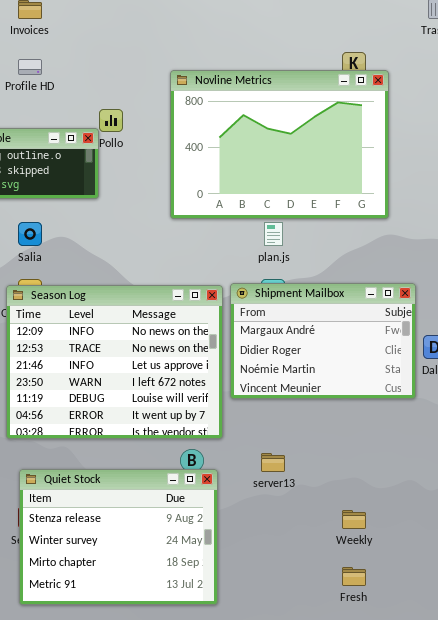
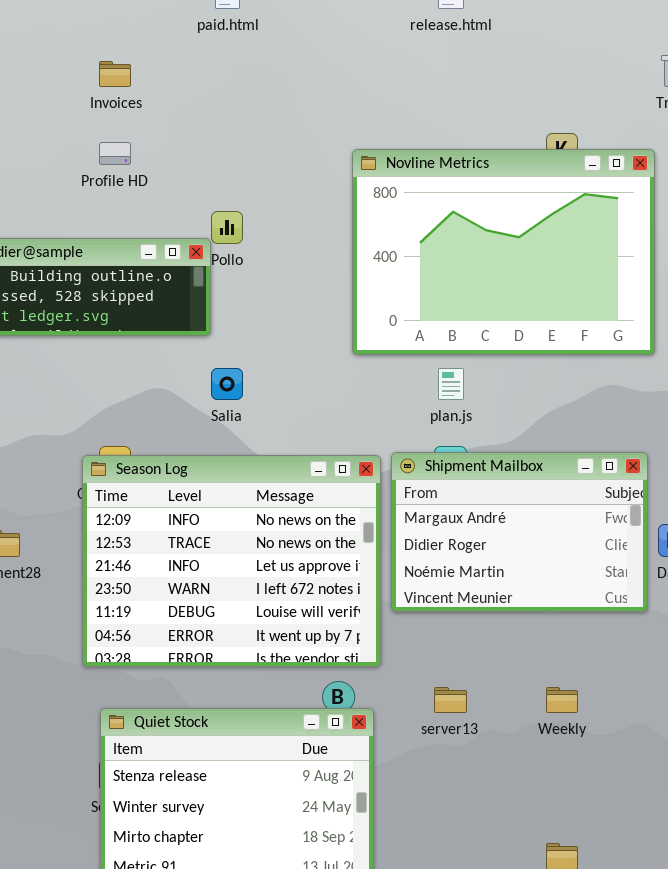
Novline Metrics: [170,70,389,219] -> [352,149,655,355], moved
Salia: [18,222,42,246] -> [211,368,243,400], moved
Weekly: [342,510,366,529] -> [546,687,578,713], moved

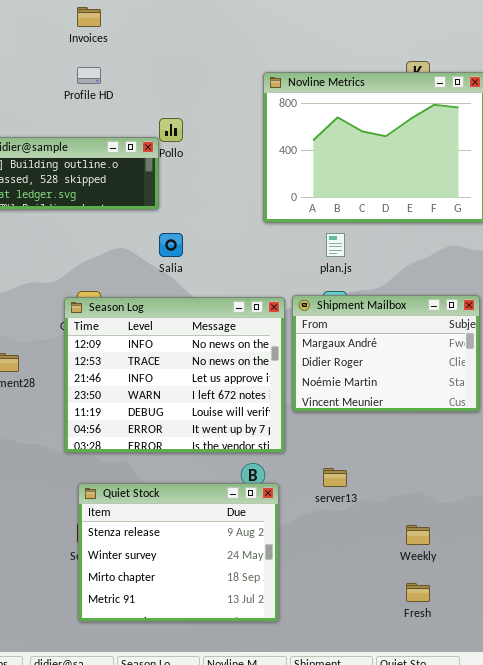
Weekly: [546,687,578,713] -> [406,525,430,545], moved

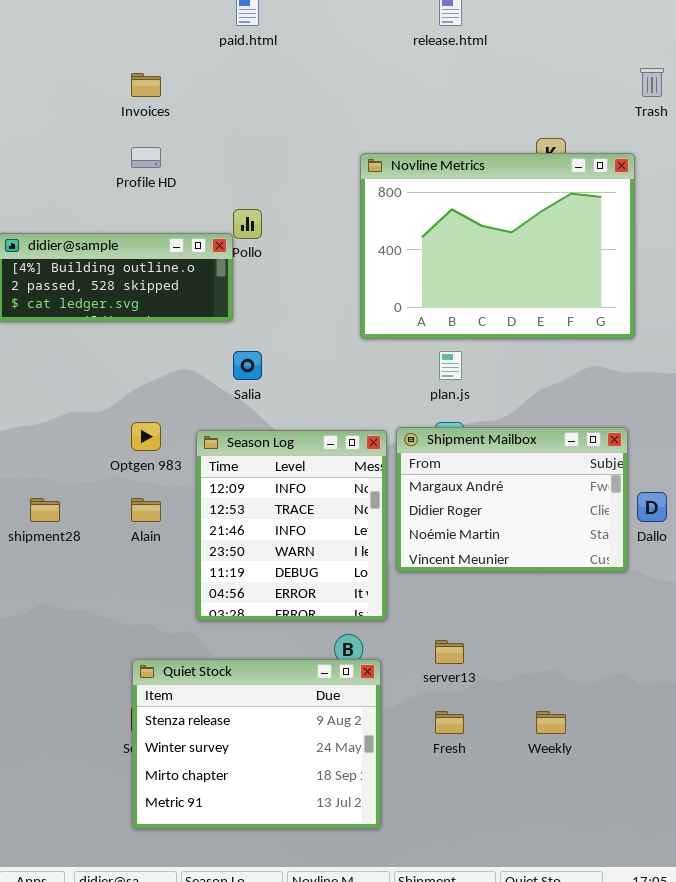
Season Log: [64,297,285,453] -> [196,430,387,621], resized
Fresh: [406,583,430,602] -> [435,711,464,734], moved

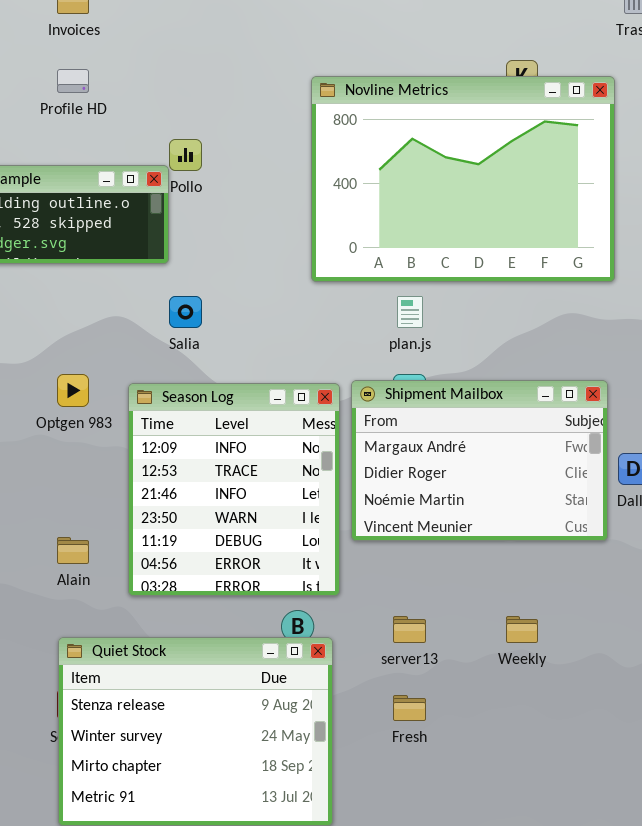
Alain: [131,498,161,522] -> [57,537,89,564], moved
Weekly: [536,711,566,734] -> [506,616,538,643], moved

